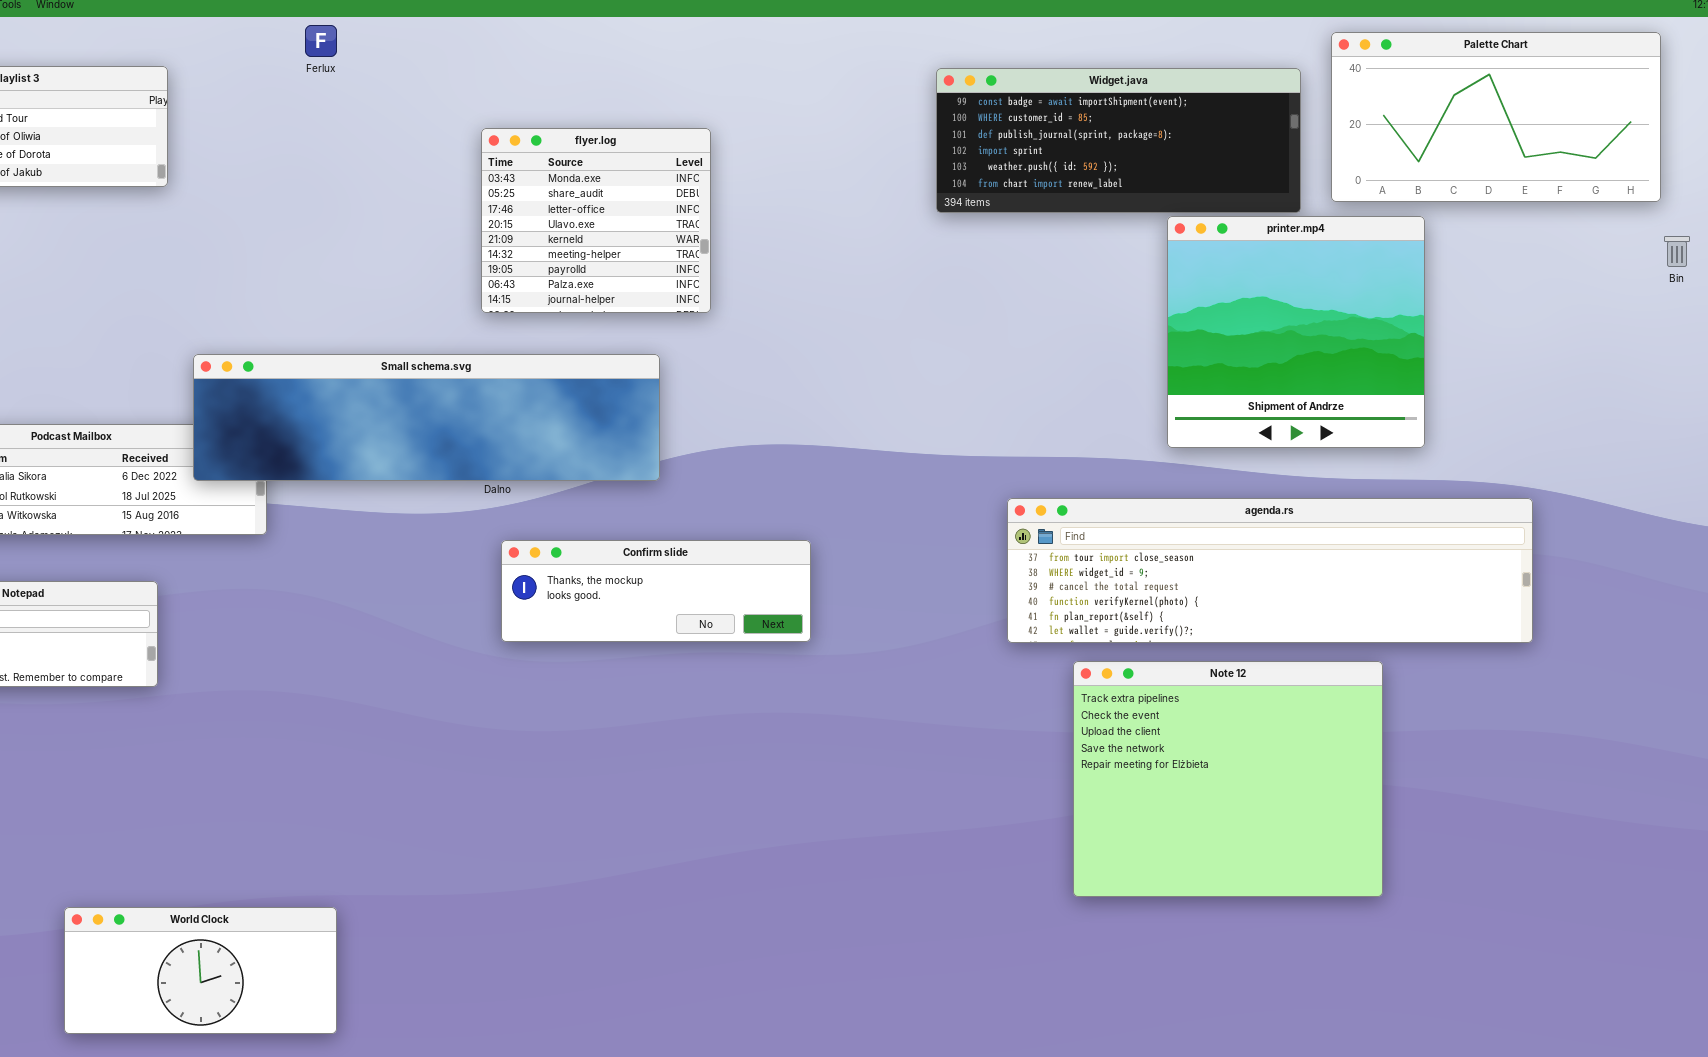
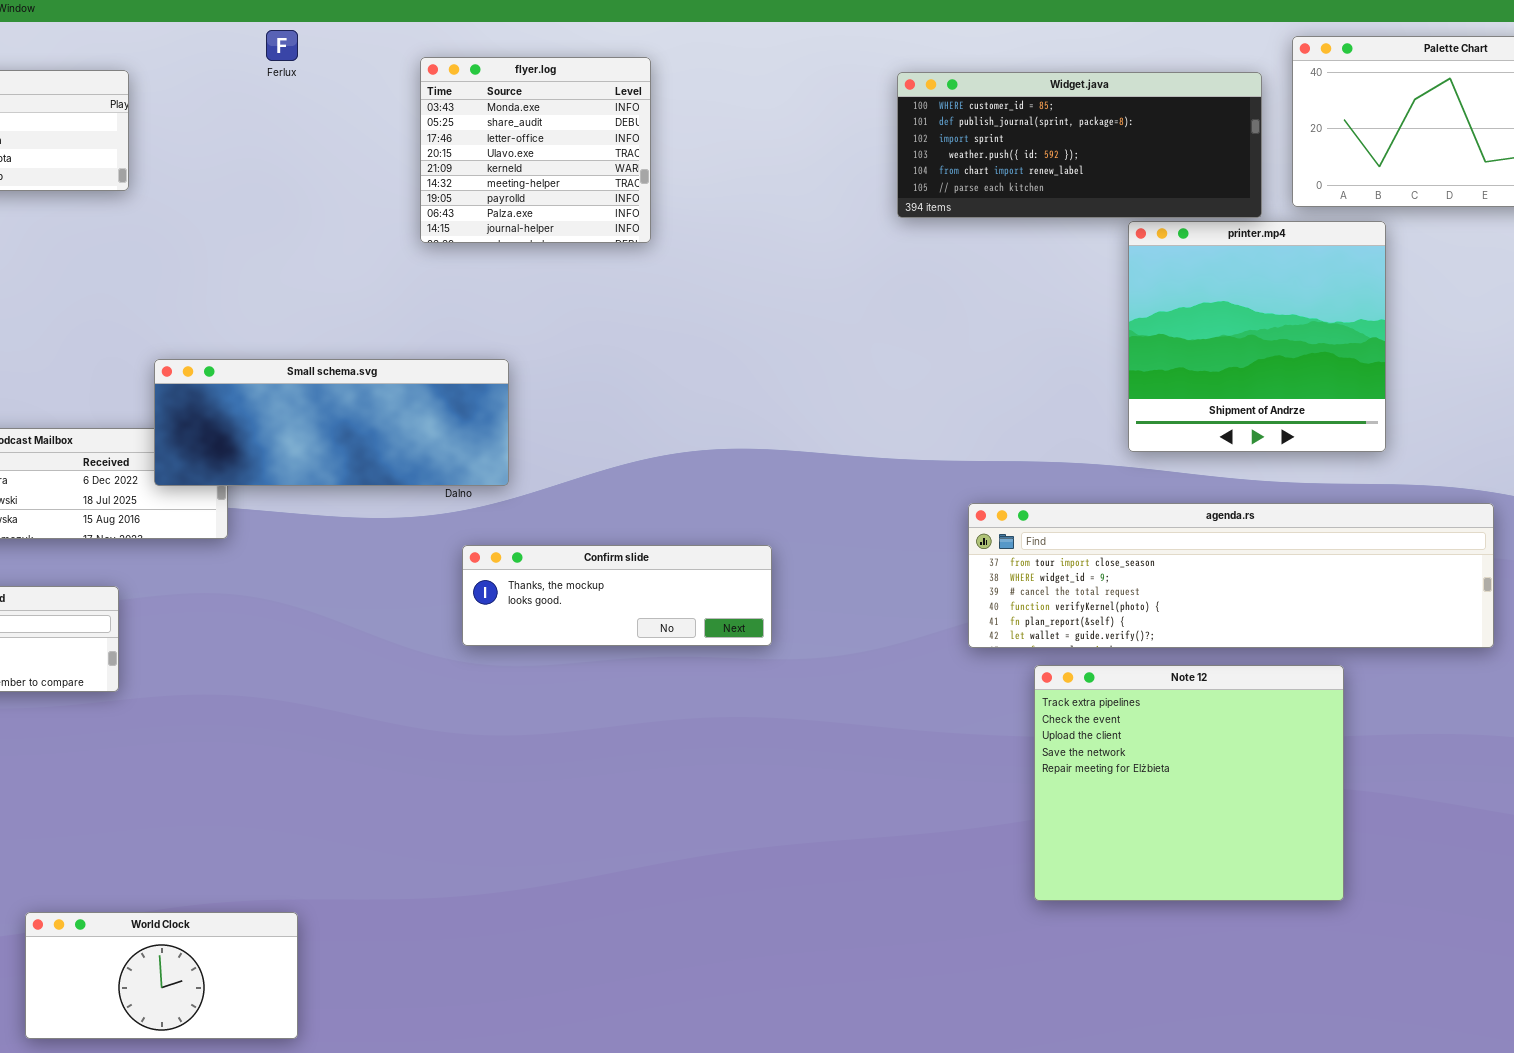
Widget.java: [936,68,1301,213] -> [897,72,1262,218], scrolled down 1 row
flyer.log: [481,128,711,313] -> [420,57,651,243], moved
Small schema.svg: [193,354,660,481] -> [154,359,509,486], resized

